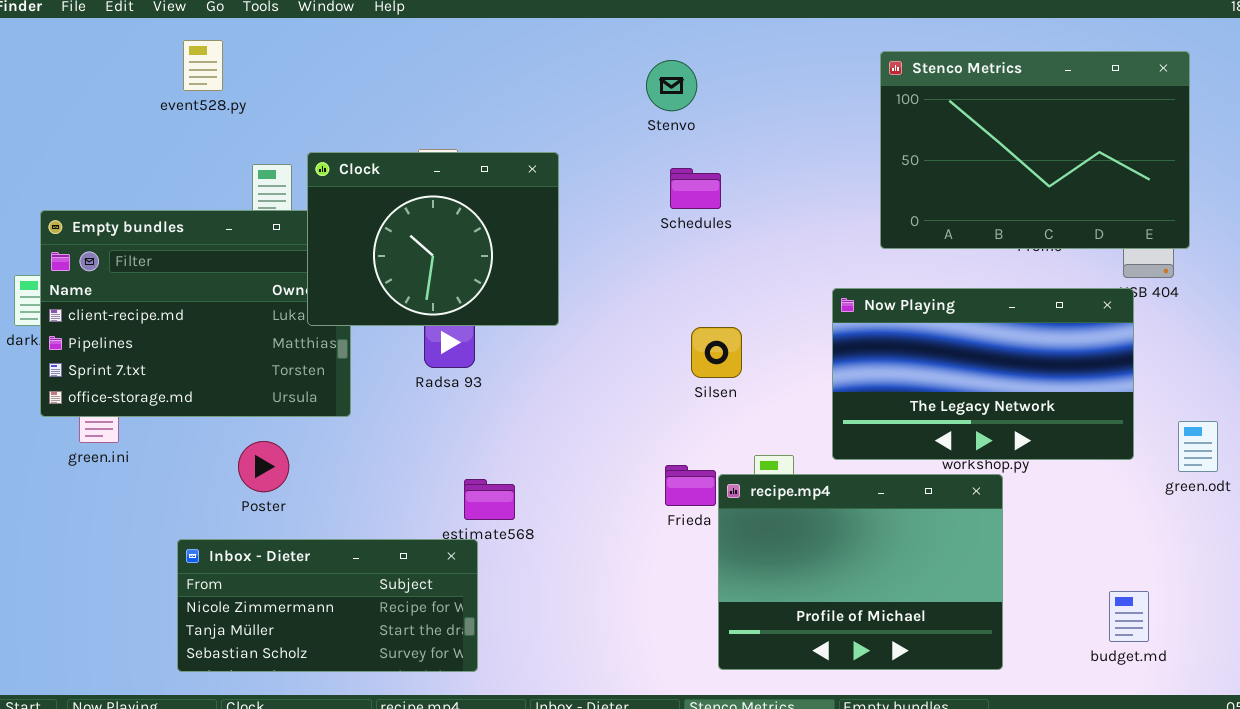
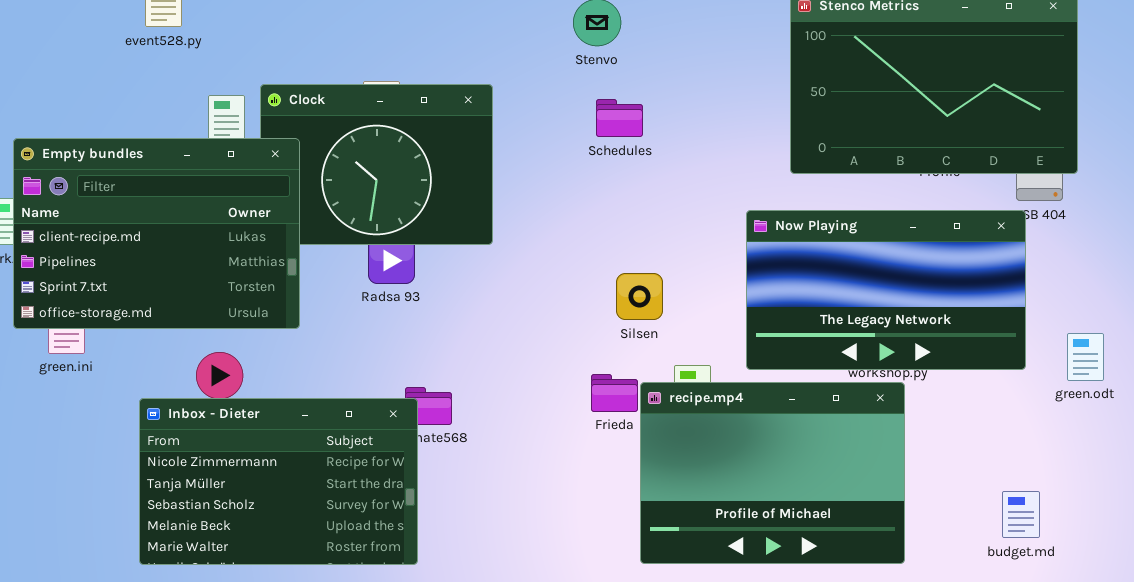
Empty bundles: [40,210,351,417] -> [13,138,300,329], raised
Silsen: [691,327,742,378] -> [616,273,663,320], moved
Inbox - Dieter: [177,539,478,672] -> [139,398,418,565], resized

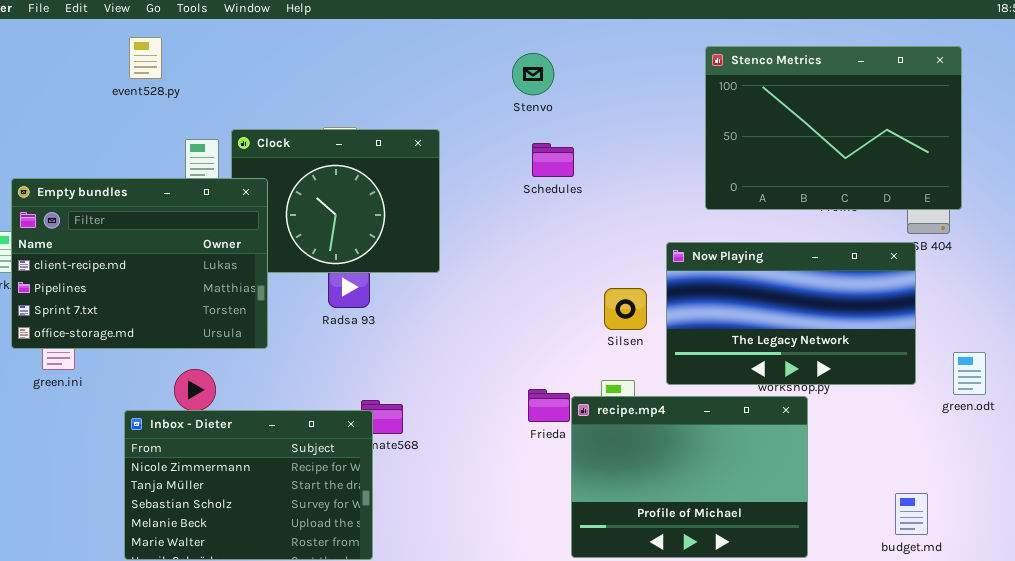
Silsen: [616,273,663,320] -> [604,288,647,330], moved

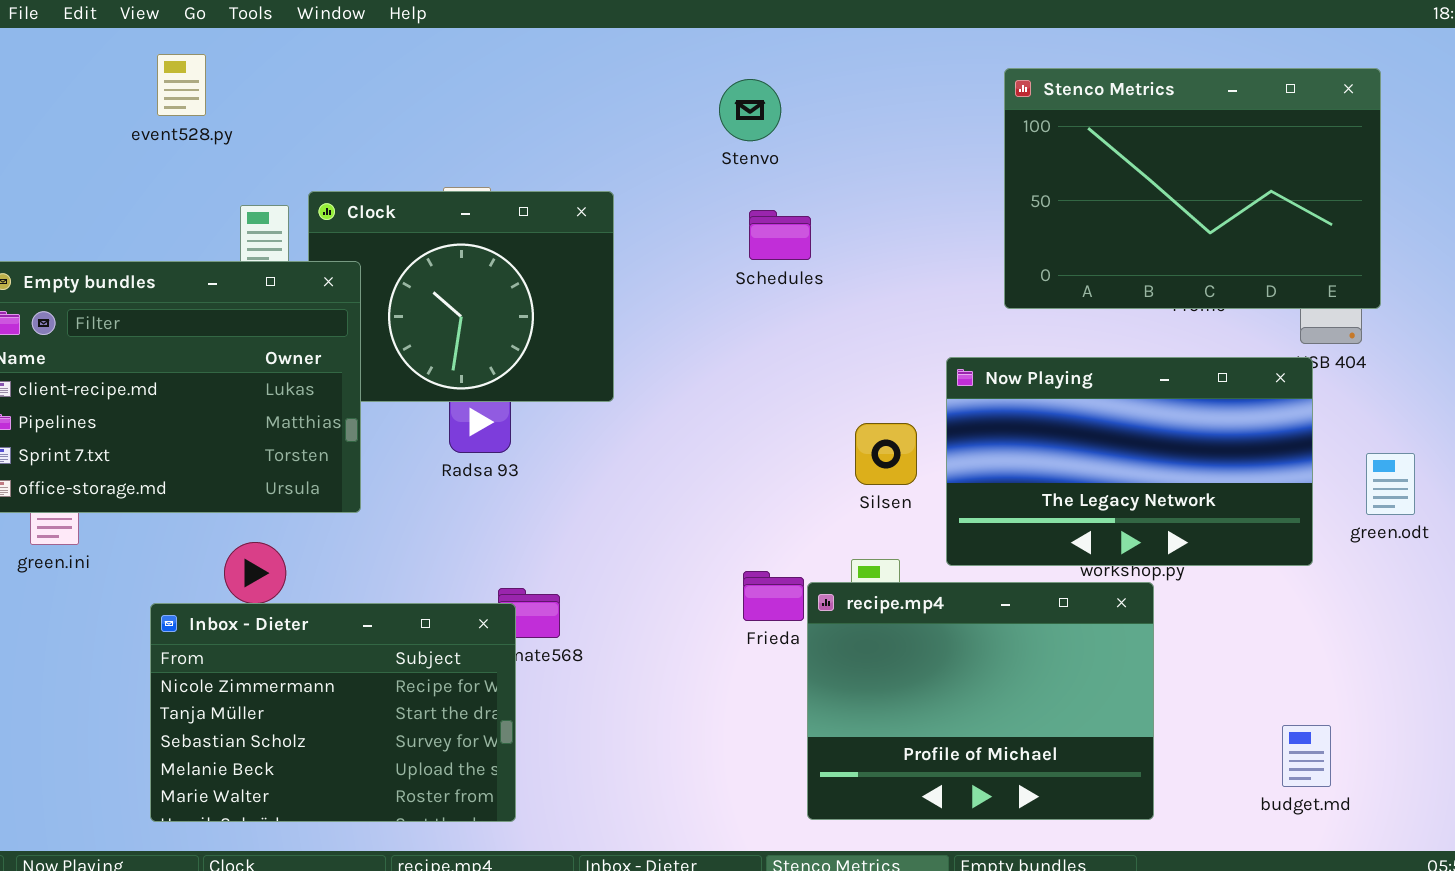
green.odt: [953,352,986,395] -> [1366,453,1415,515], moved

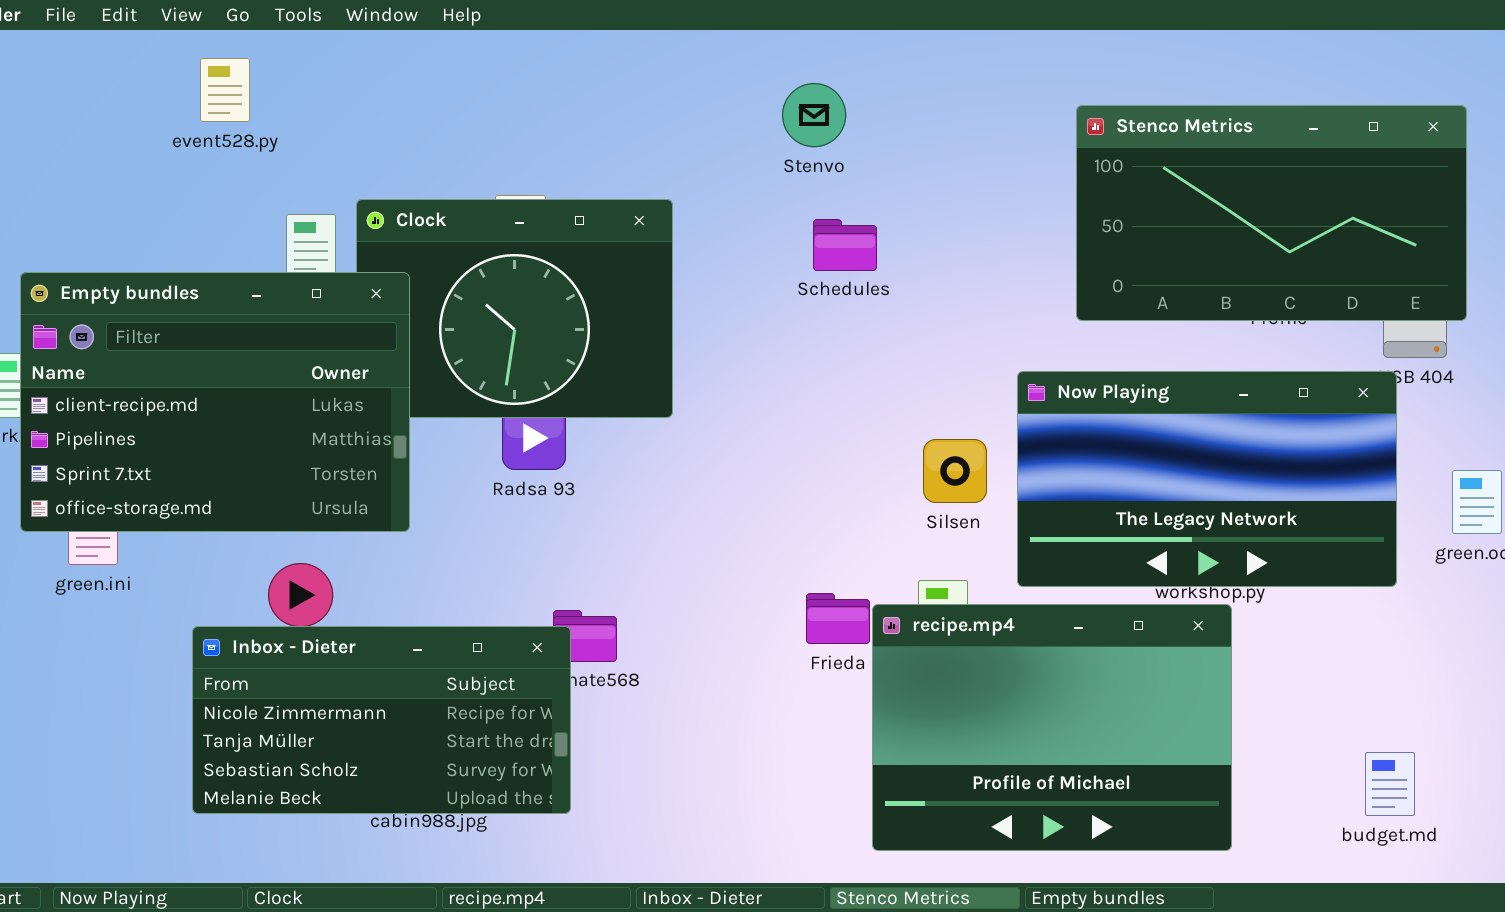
Stenco Metrics: [1004,68,1381,309] -> [1076,105,1467,321], resized
Inbox - Dieter: [150,603,516,822] -> [192,626,571,814], resized

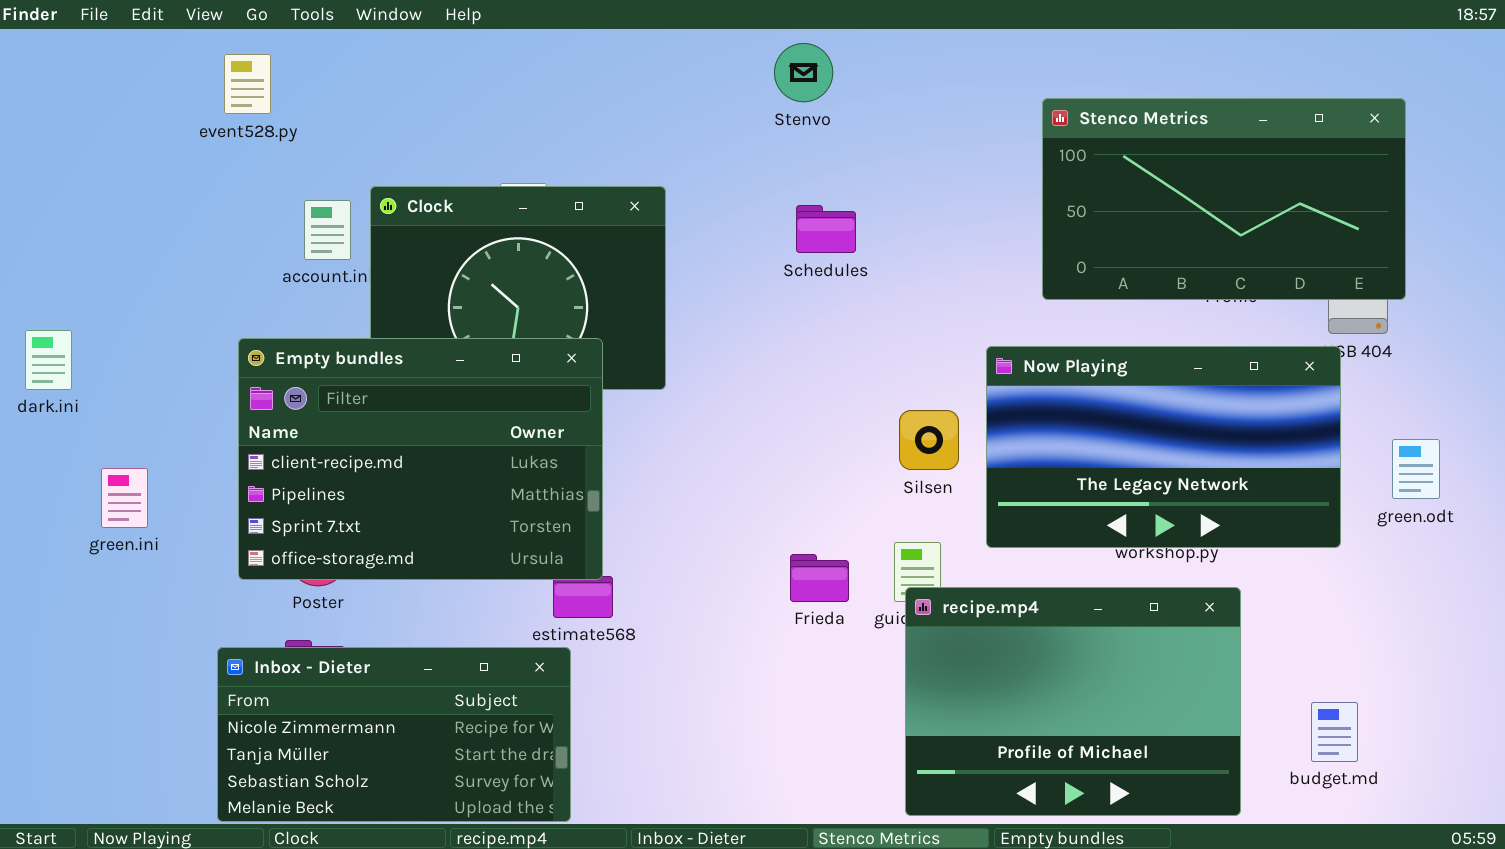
Stenvo: [782,83,846,147] -> [774,43,833,102], moved
Empty bundles: [20,272,410,532] -> [238,338,603,580], moved
recipe.mp4: [872,604,1232,851] -> [905,587,1241,816], moved
Inbox - Dieter: [192,626,571,814] -> [217,647,571,822], moved

